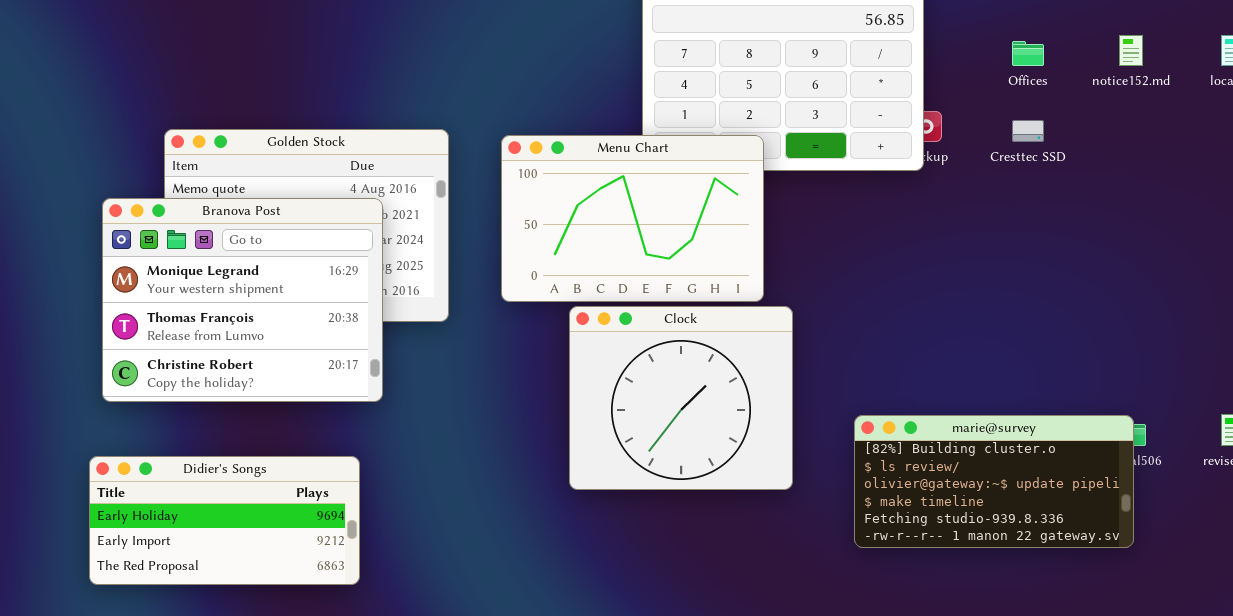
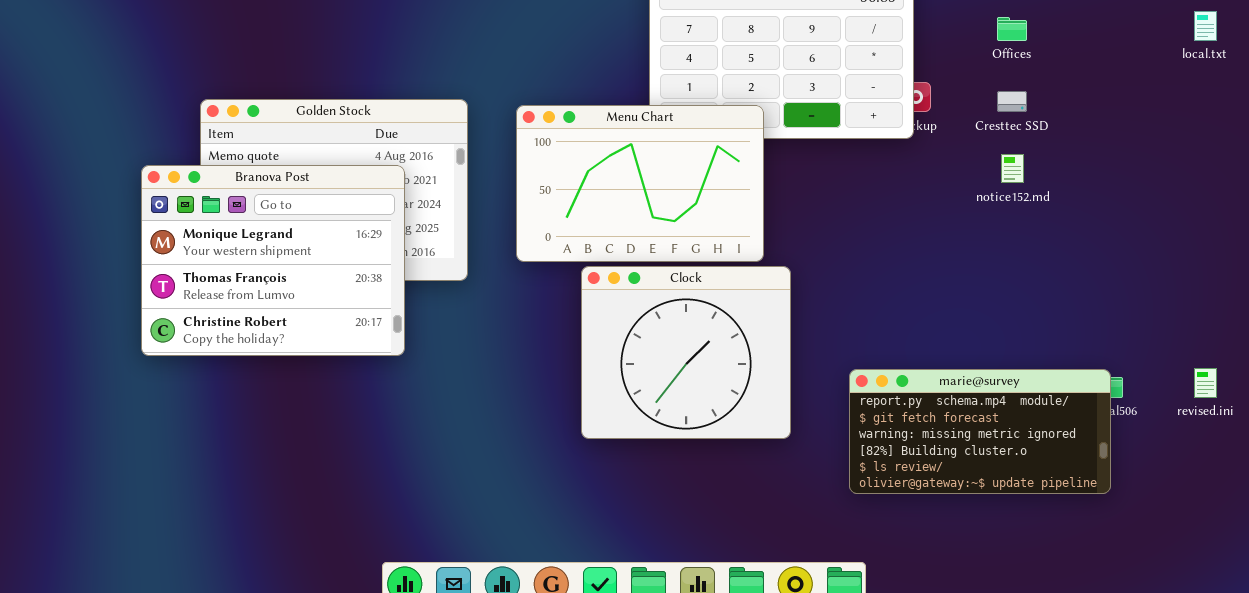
notice152.md: [1119,35,1143,66] -> [1001,154,1024,183], moved
marie@survey: [854,415,1134,548] -> [849,369,1111,494], scrolled up 3 rows
Didier's Songs: [89,456,360,585] -> none, closed

